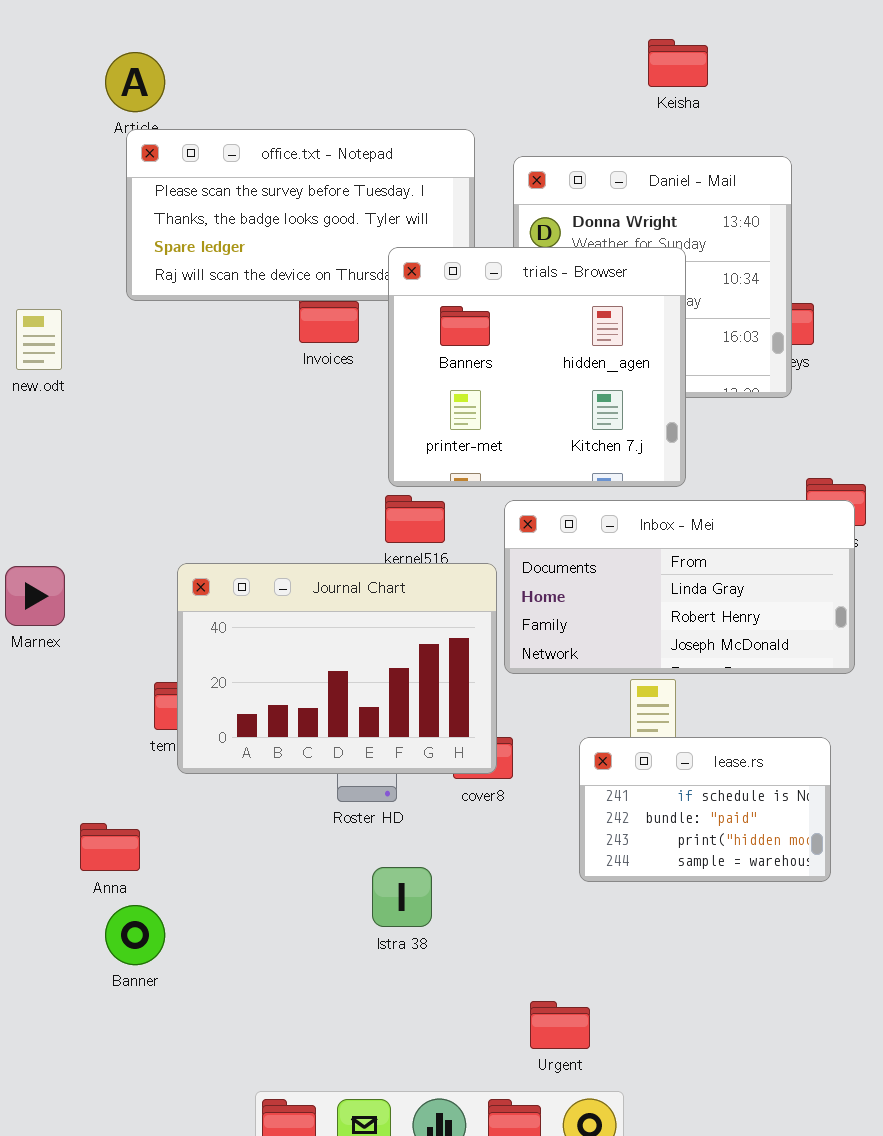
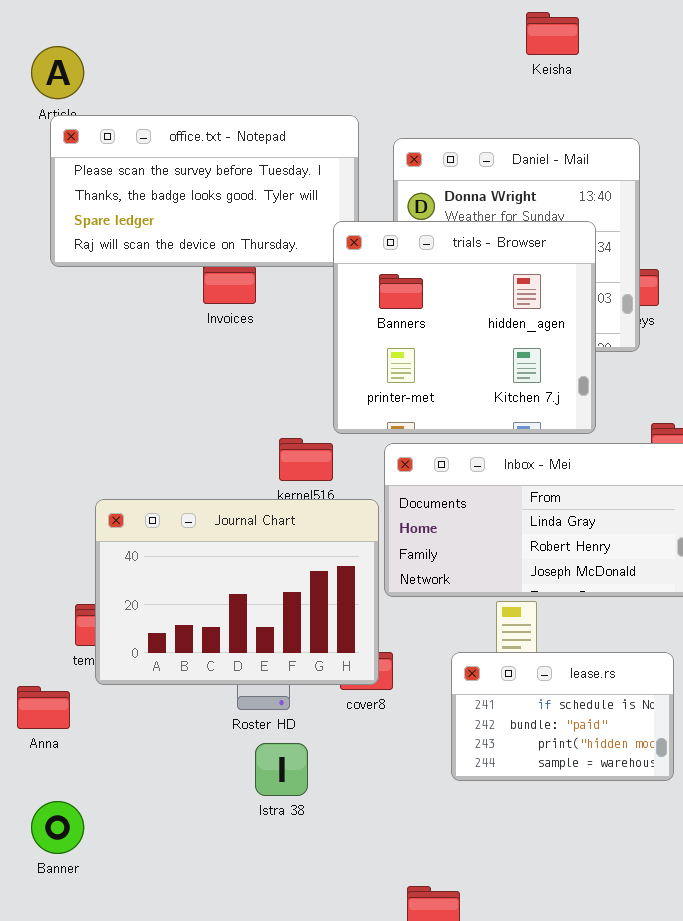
Keisha: [648,39,708,87] -> [526,12,579,55], moved
trials - Browser: [388,247,686,487] -> [333,221,596,434], moved
Anna: [80,823,140,871] -> [17,686,70,729], moved
Istra 38: [372,867,432,927] -> [255,743,308,796], moved

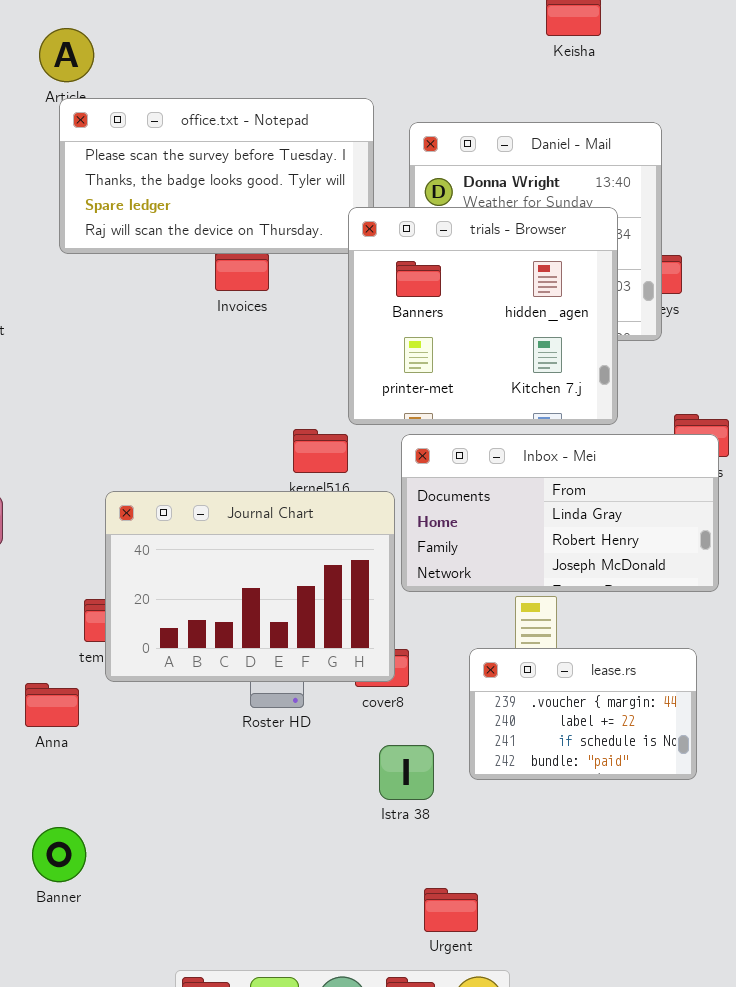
lease.rs: [451,652,674,781] -> [469,648,697,780], scrolled up 2 rows
Istra 38: [255,743,308,796] -> [379,745,434,800], moved
Banner: [31,801,84,854] -> [32,827,86,882], moved

